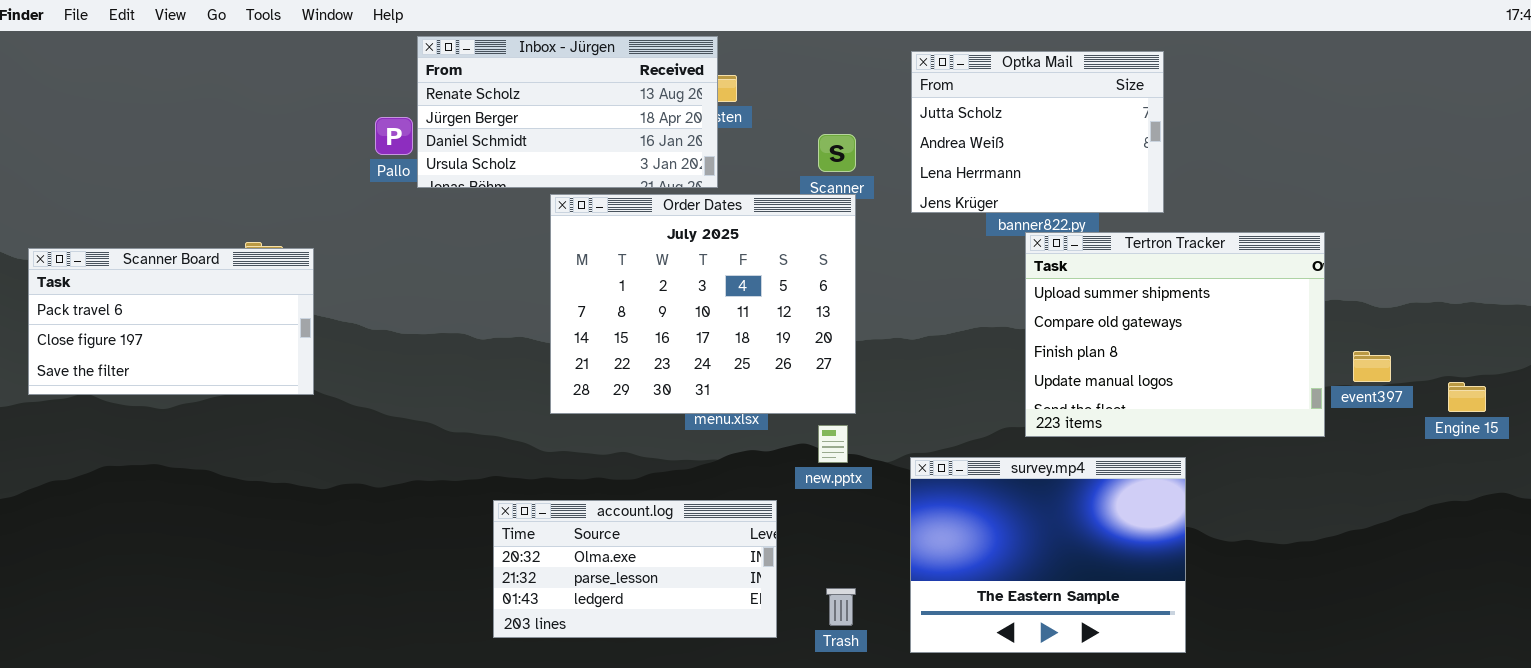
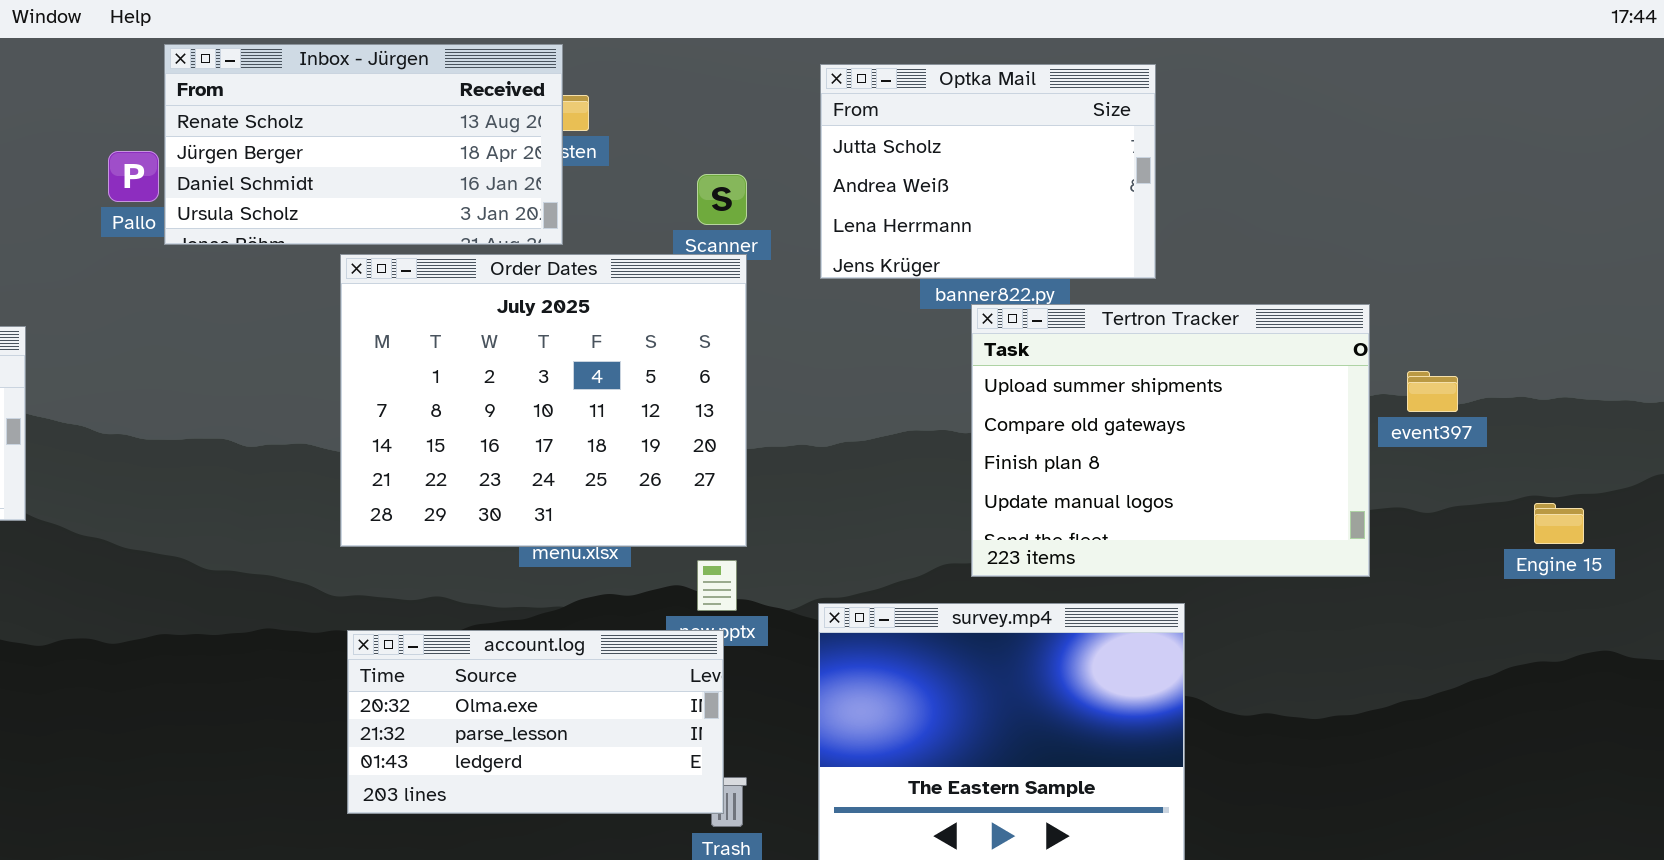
event397: [1353,351,1391,382] -> [1407,371,1458,412], moved
account.log: [493,500,777,638] -> [347,630,724,814], moved

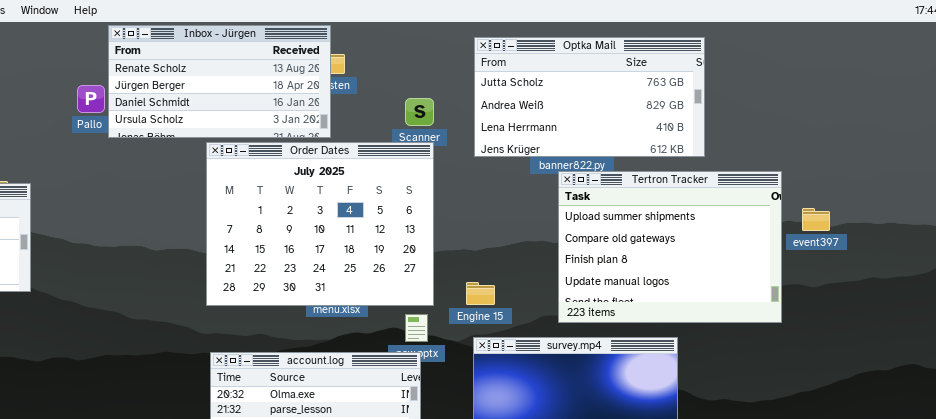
Optka Mail: [820,64,1156,279] -> [474,37,705,157], resized
Engine 15: [1534,503,1584,544] -> [466,282,495,305], moved

